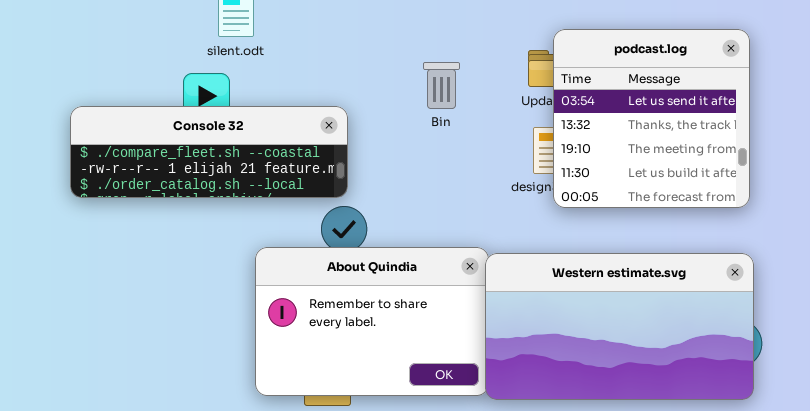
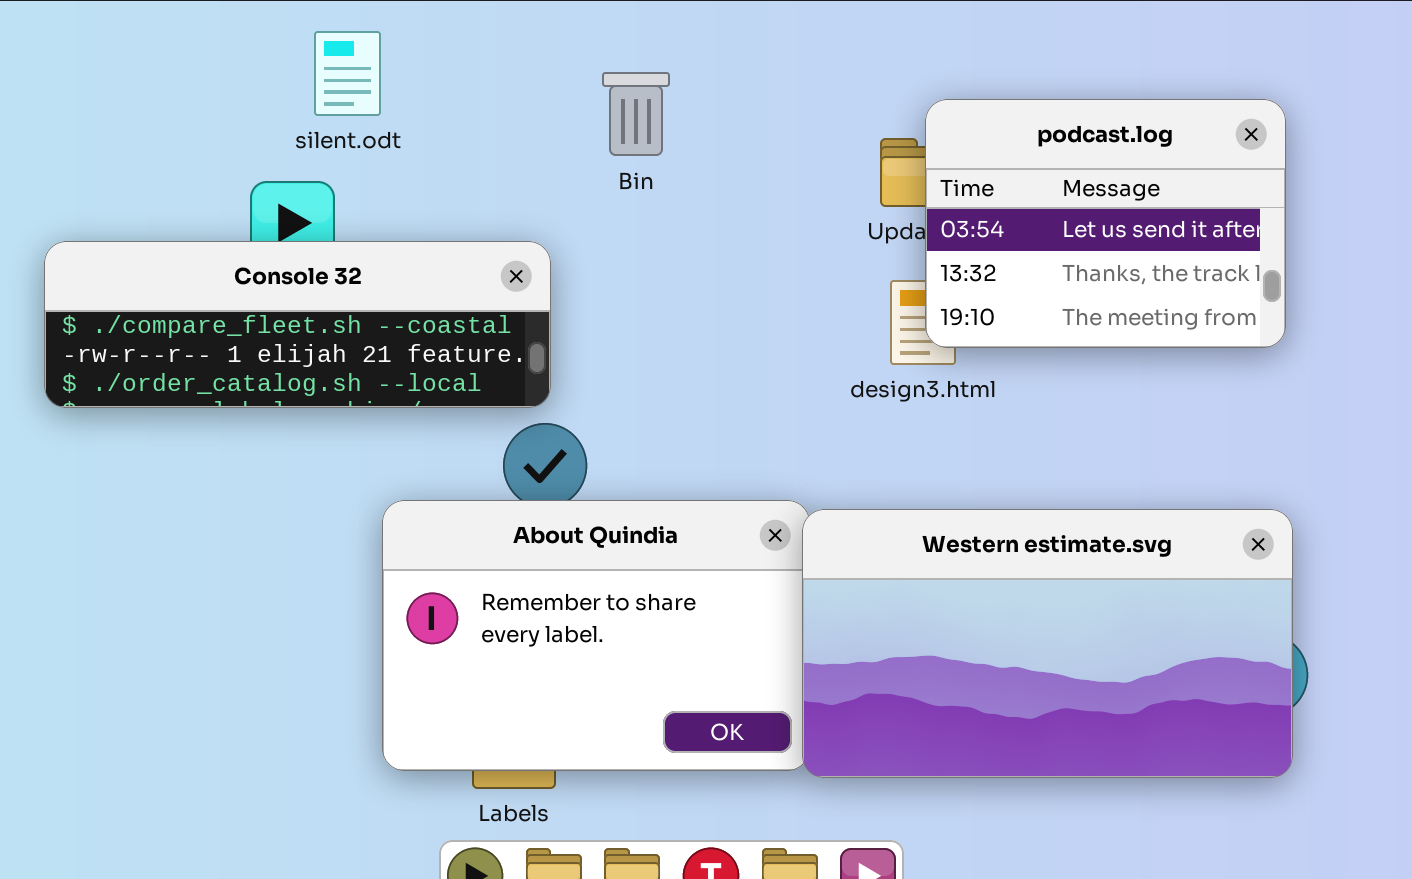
podcast.log: [553,29,750,208] -> [925,99,1286,348], resized
Bin: [423,62,460,109] -> [602,72,670,156], moved

